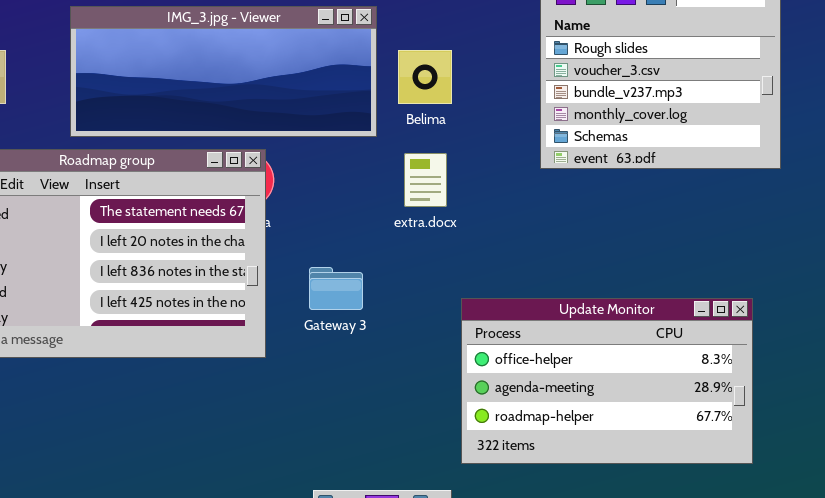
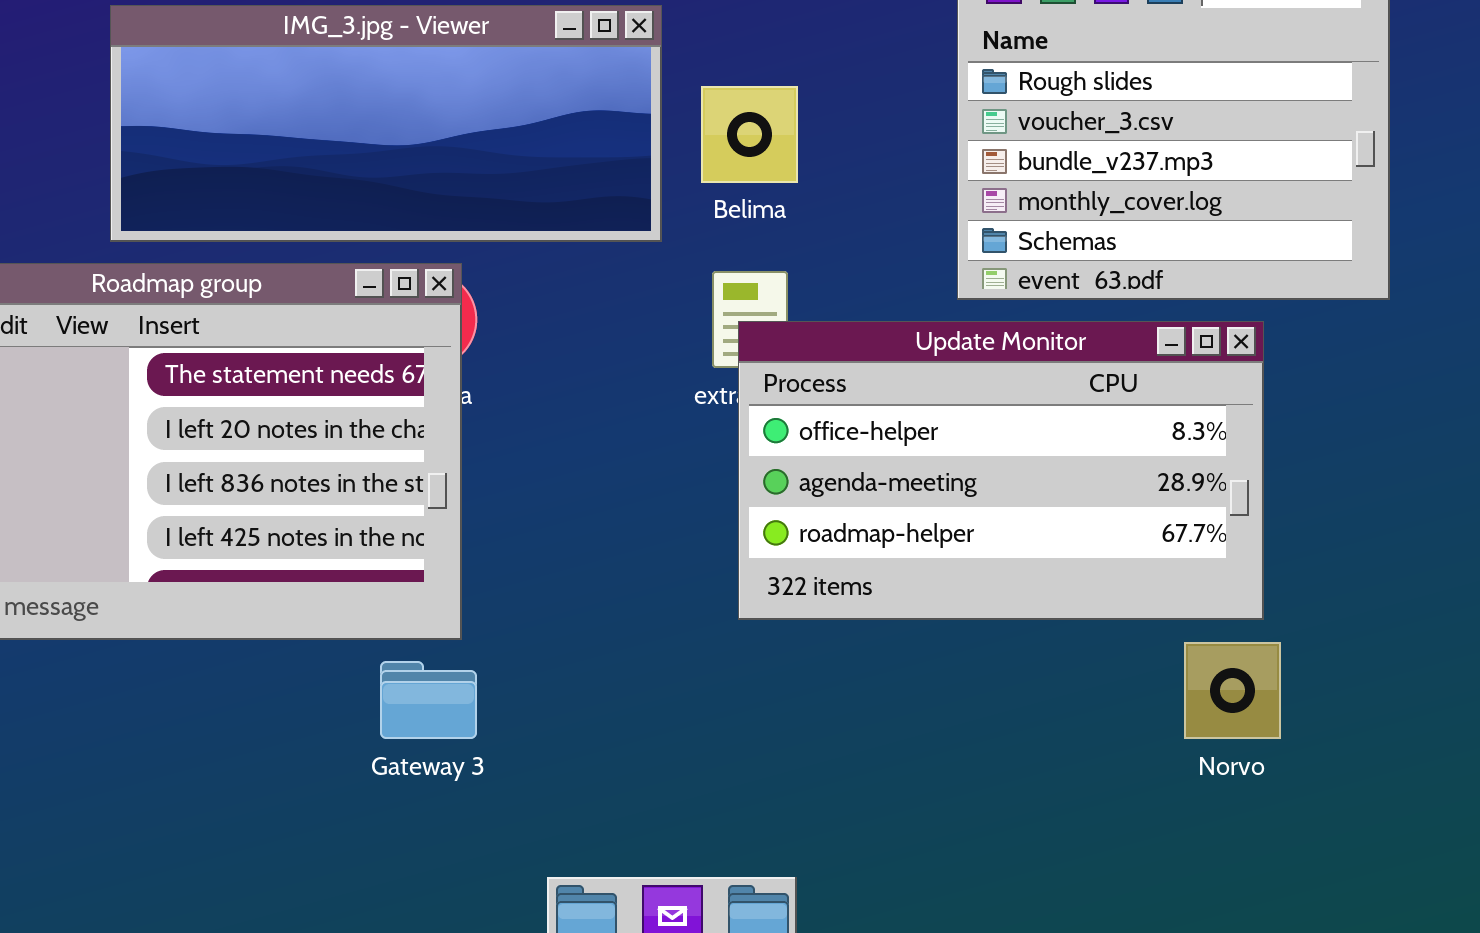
Gateway 3: [309,267,363,310] -> [380,661,477,739], moved
Update Monitor: [461,298,753,464] -> [738,321,1264,620], moved

